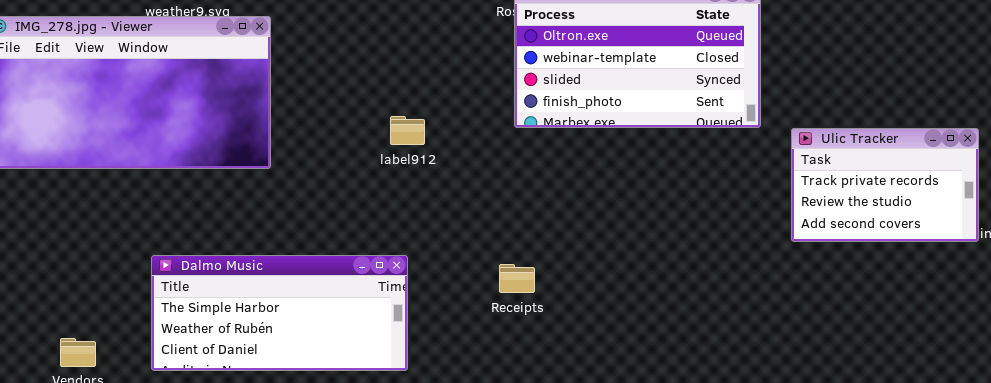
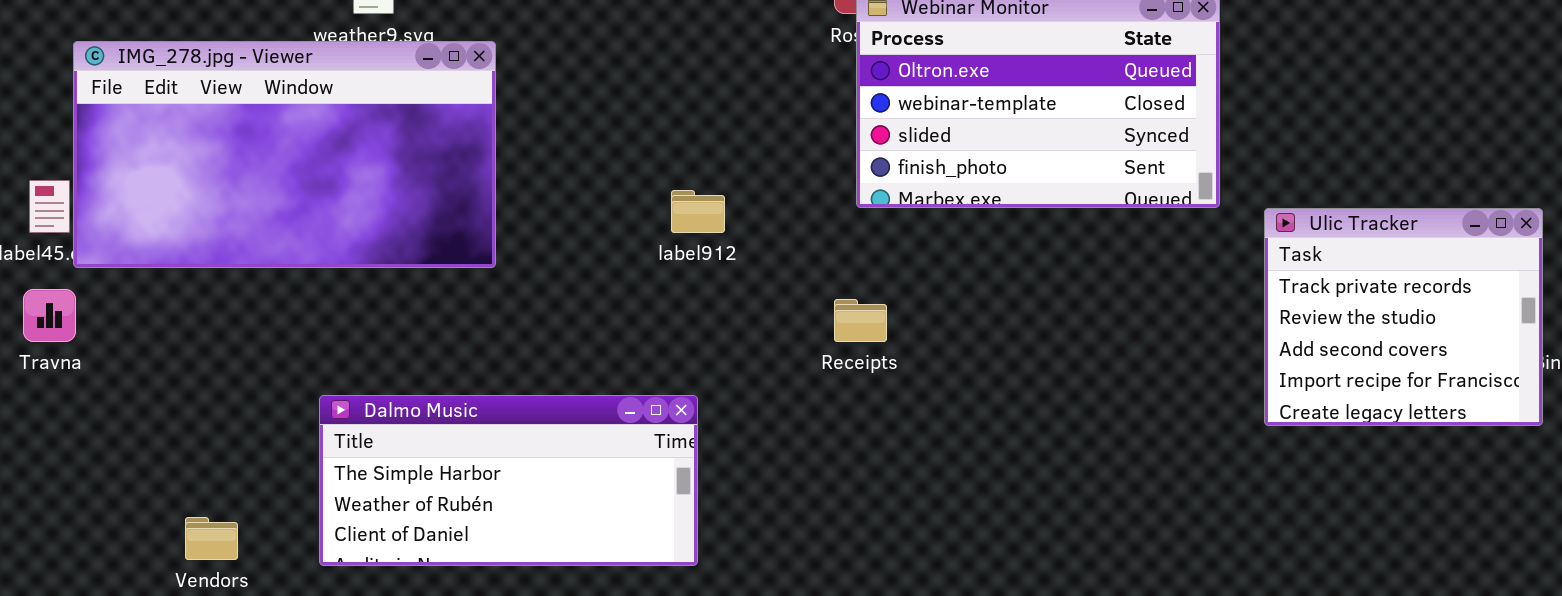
Ulic Tracker: [791,128,979,242] -> [1264,208,1543,426], resized
Receipts: [499,264,535,293] -> [834,299,887,342], moved

